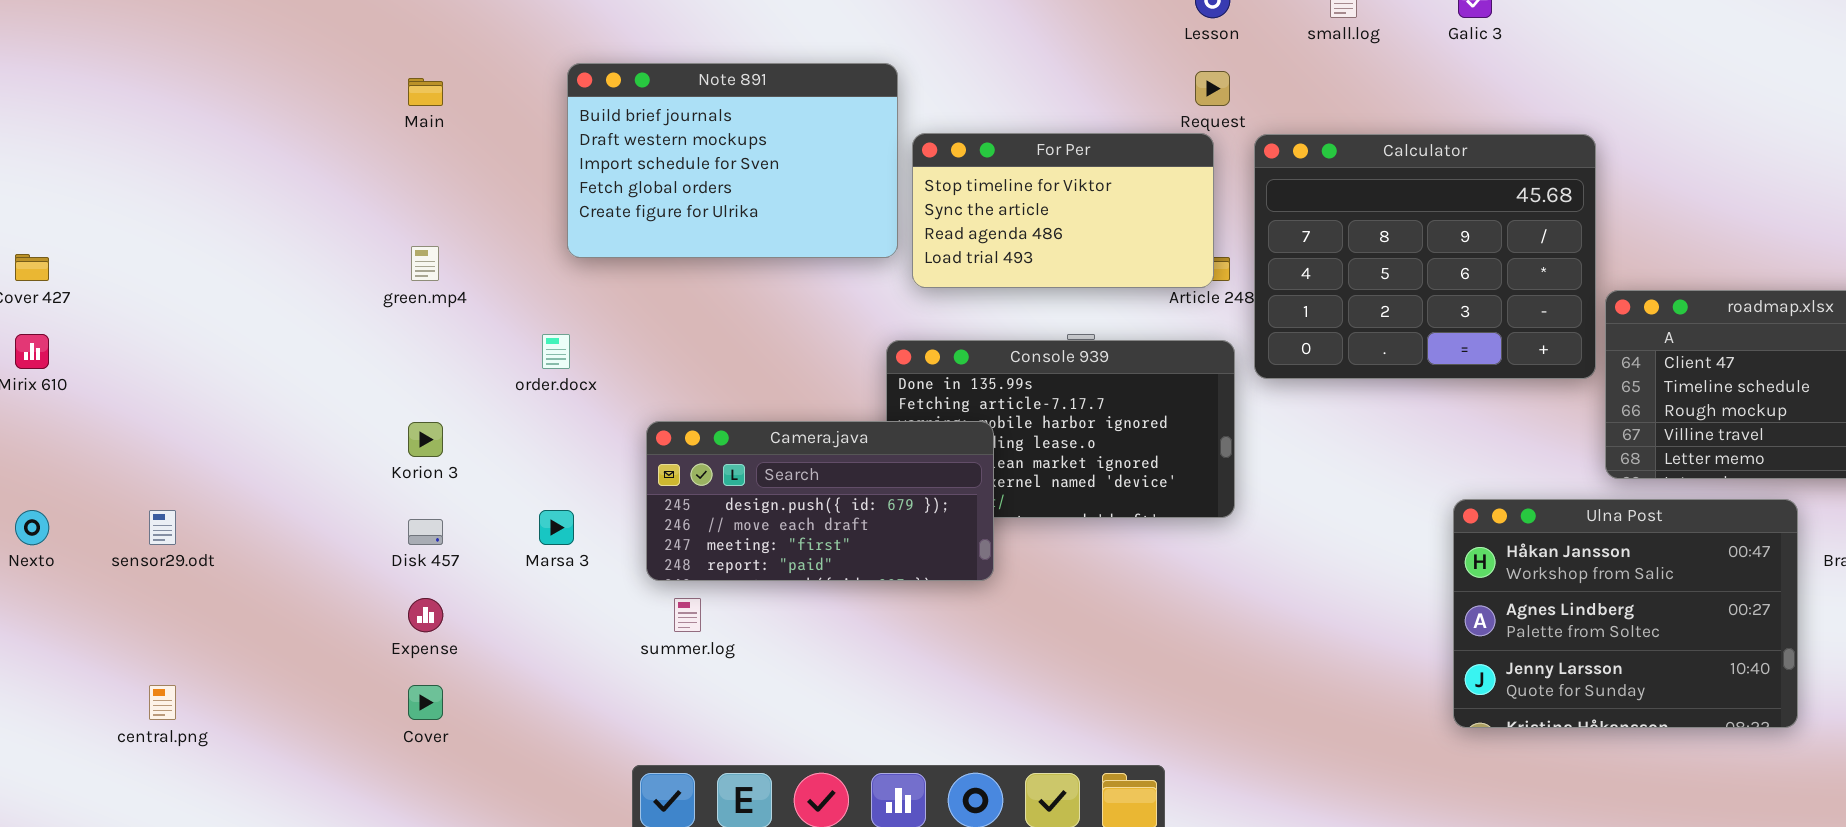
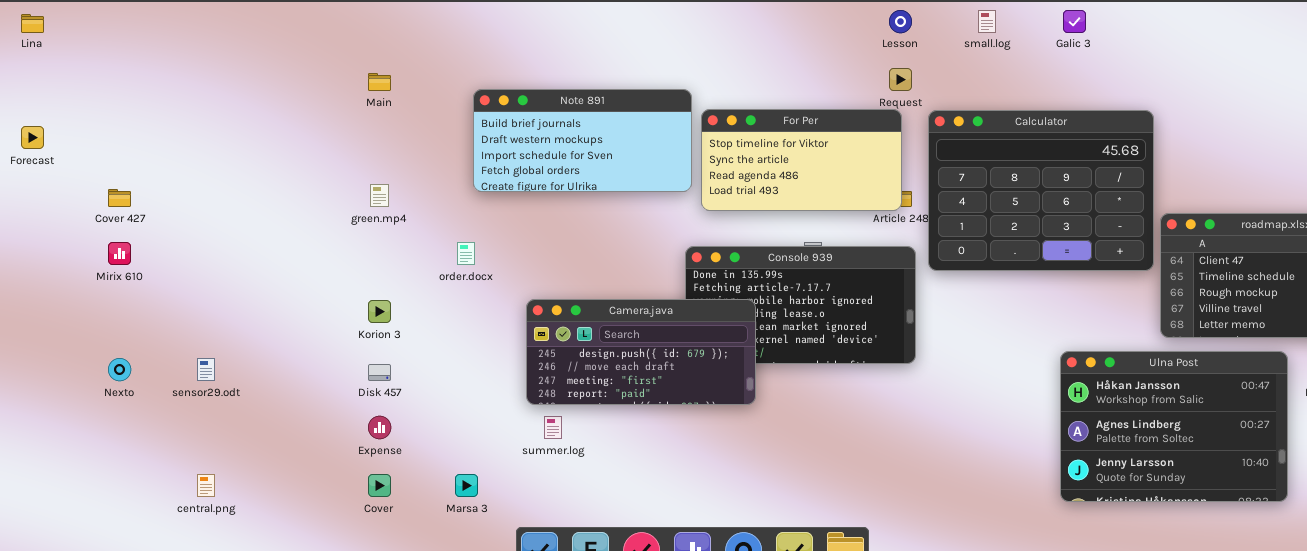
Note 891: [567,63,898,258] -> [473,89,692,192], resized
Marsa 3: [539,510,574,545] -> [455,474,478,497], moved

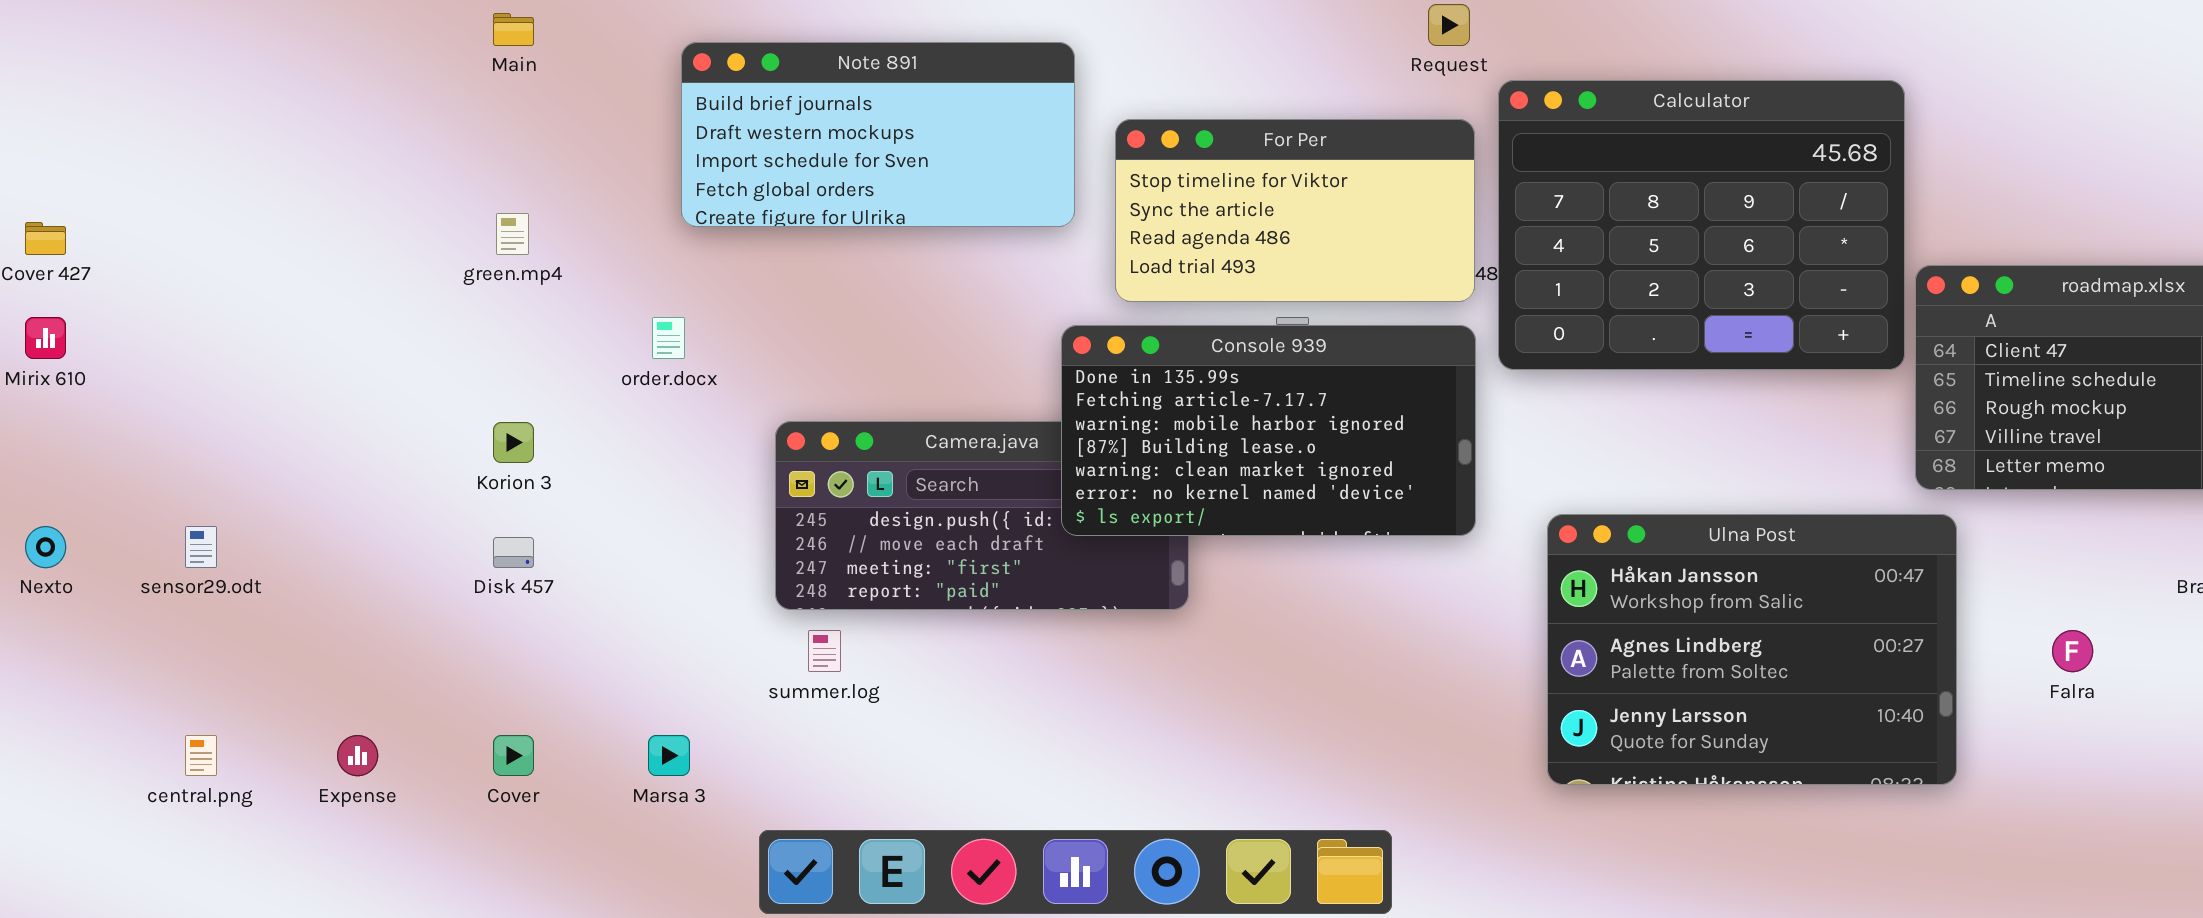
For Per: [701,109,902,211] -> [1115,119,1475,302], moved
Console 939: [685,246,916,364] -> [1061,325,1476,536], raised
Ulna Post: [1060,351,1288,502] -> [1547,514,1957,785], moved
Expense: [368,416,391,439] -> [337,735,378,776], moved

